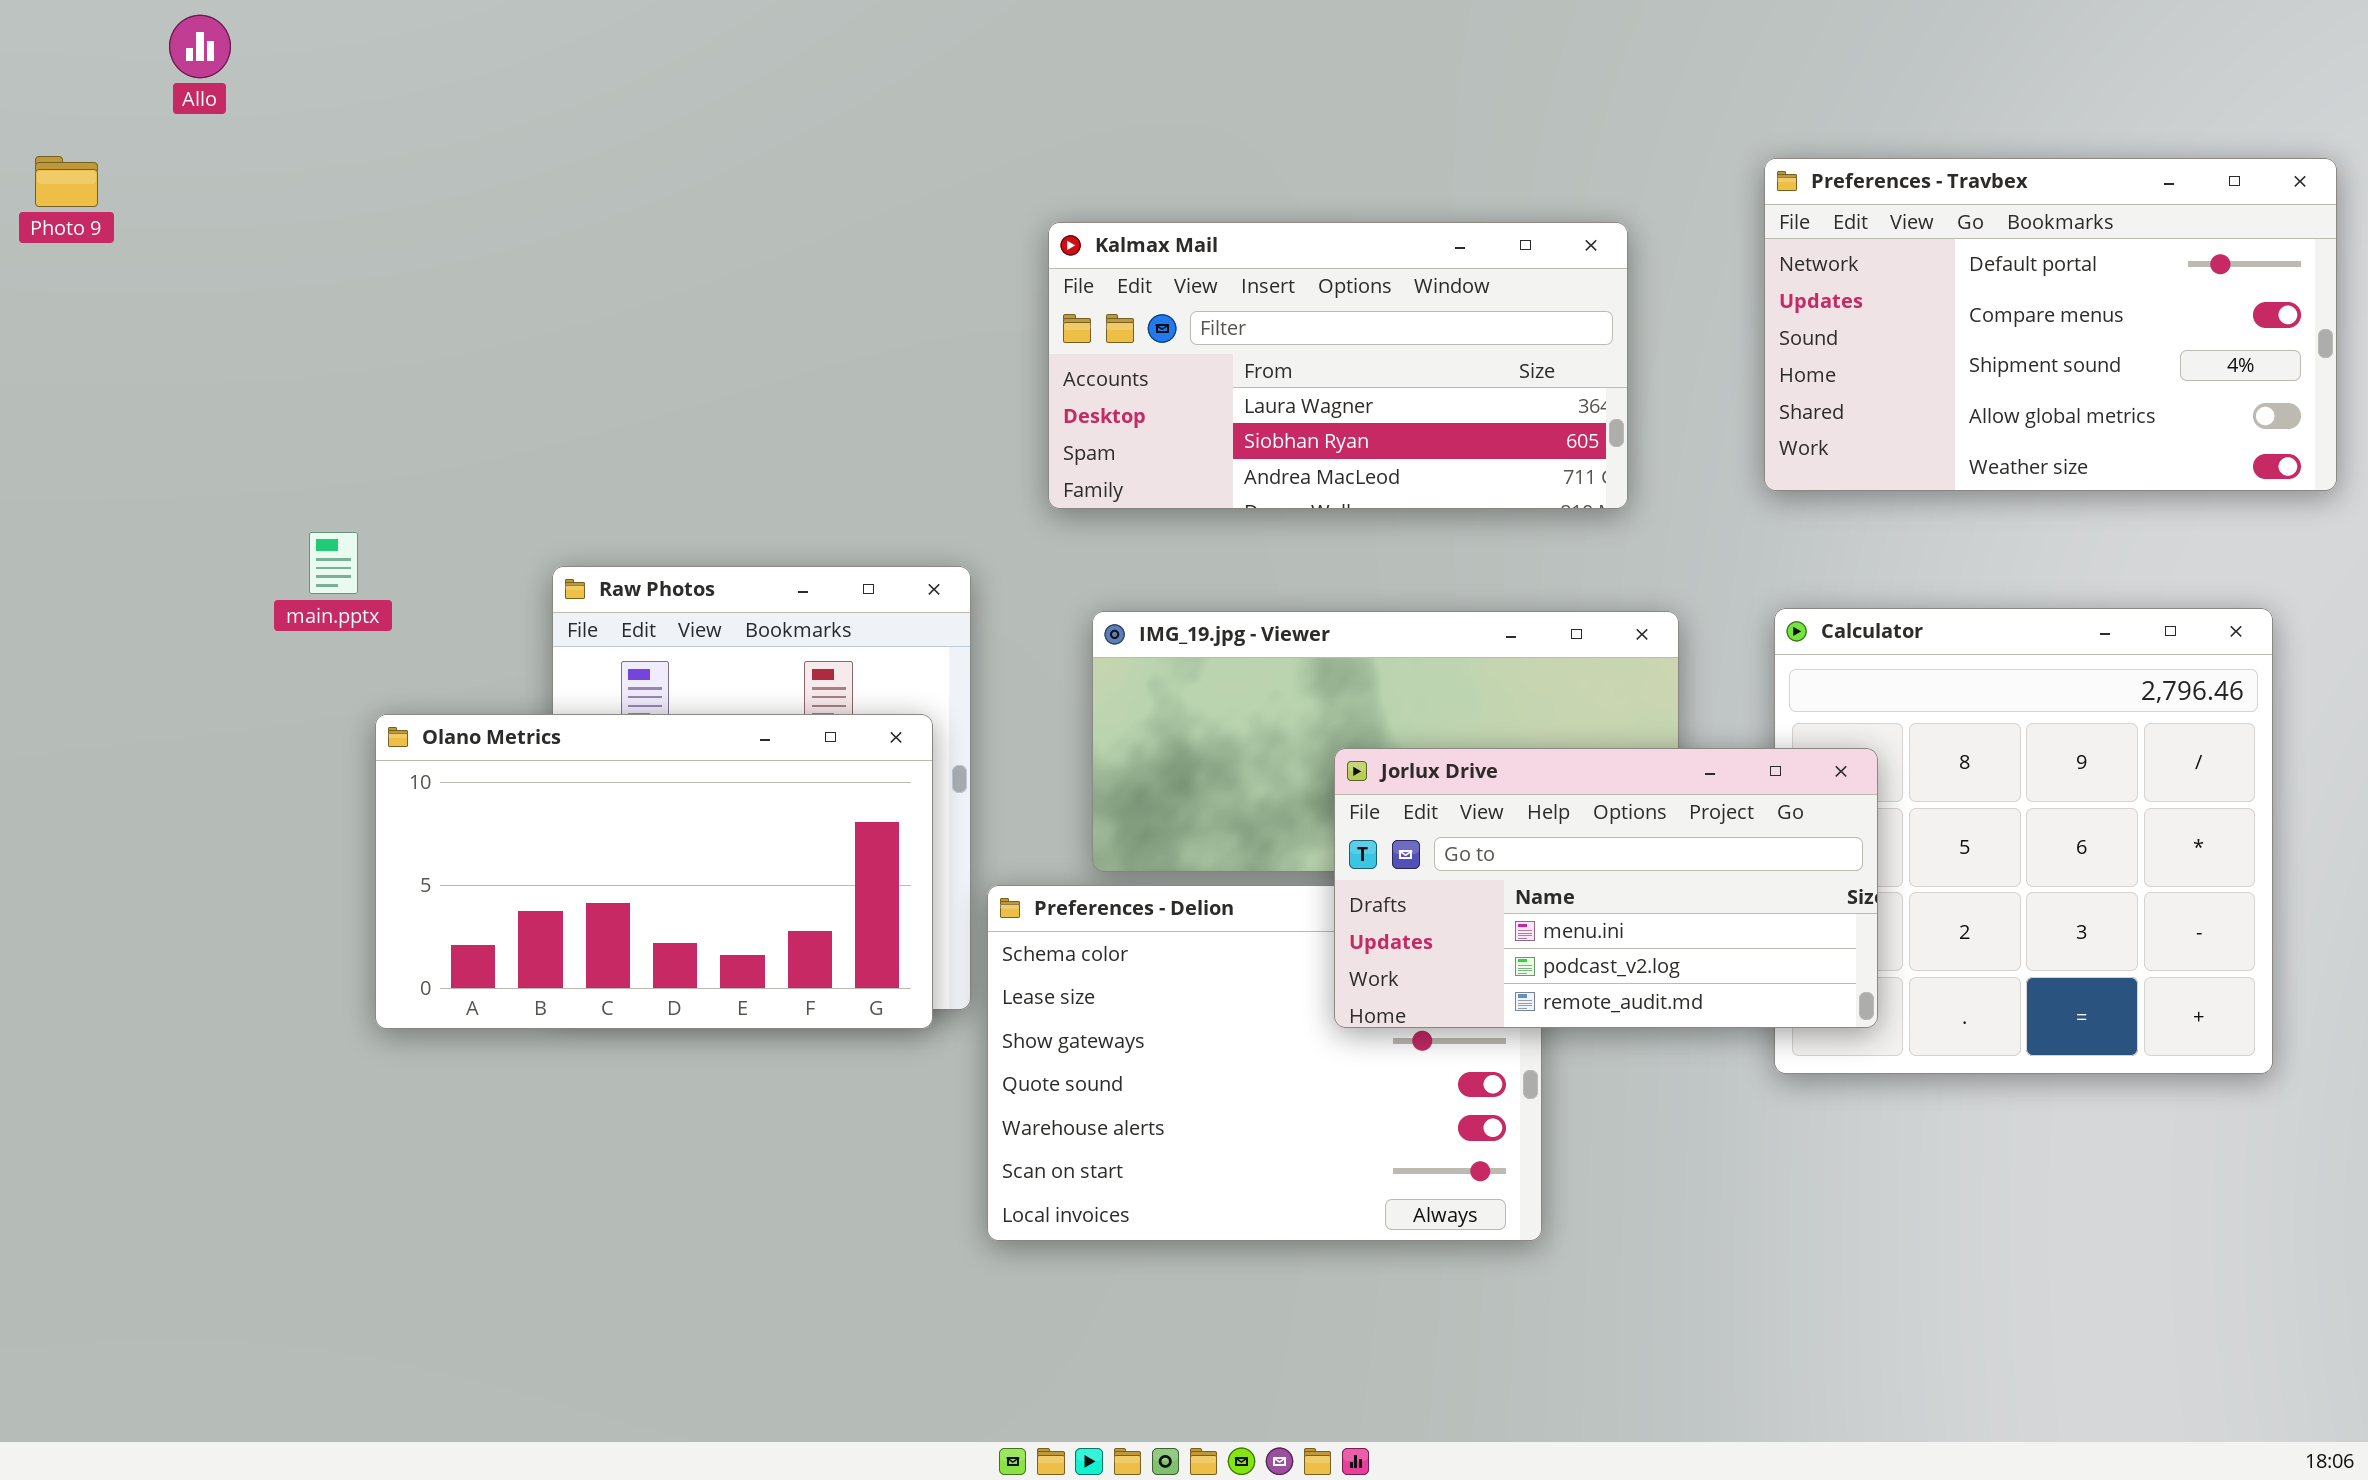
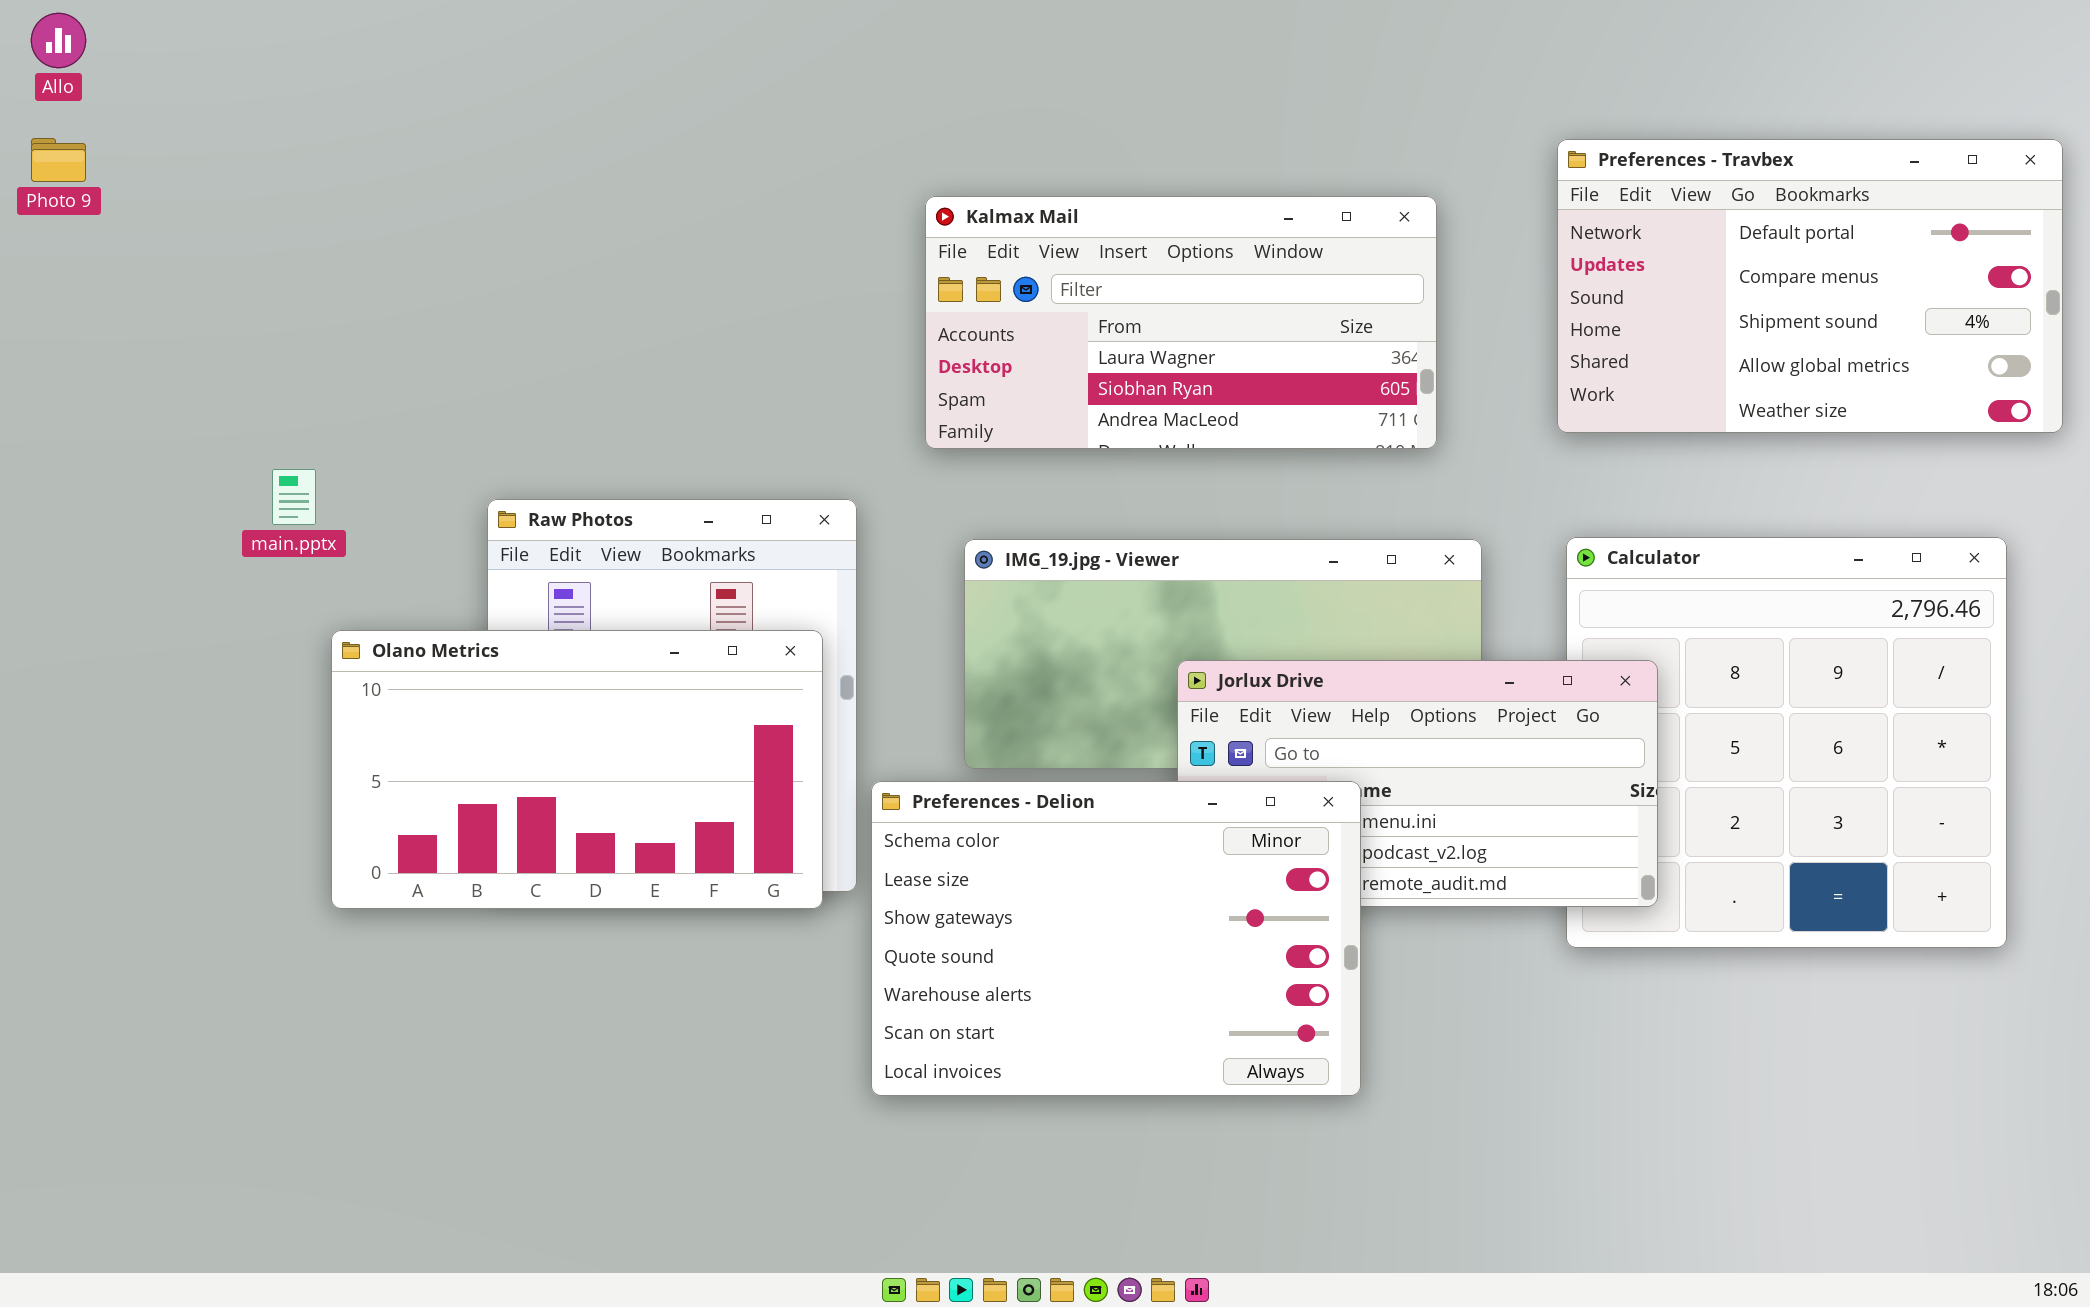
Allo: [169,15,231,78] -> [31,13,86,68], moved
Preferences - Delion: [987,885,1542,1241] -> [871,781,1361,1096], raised

